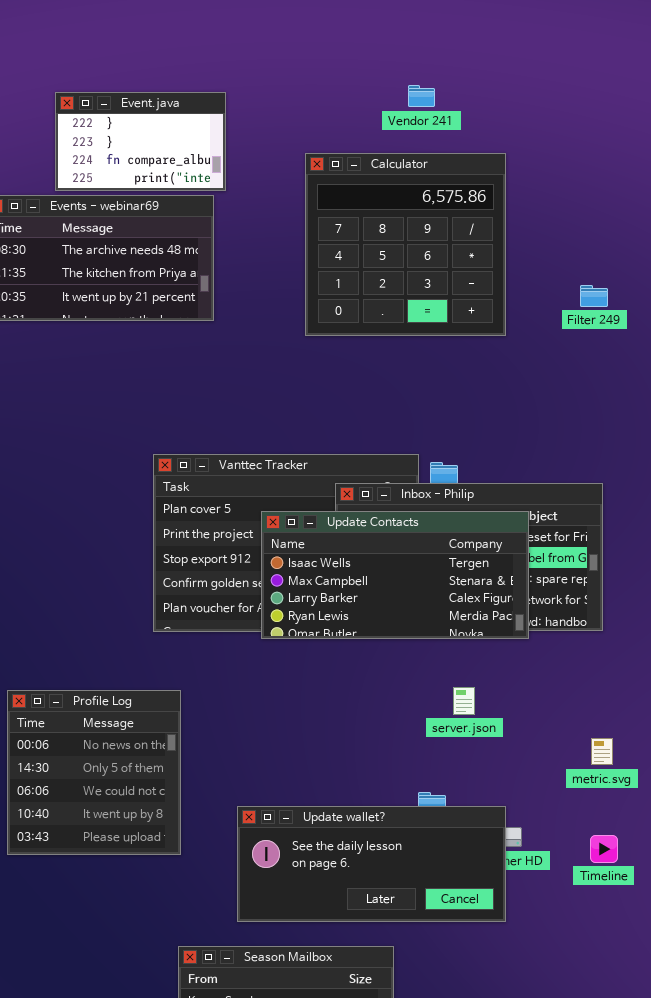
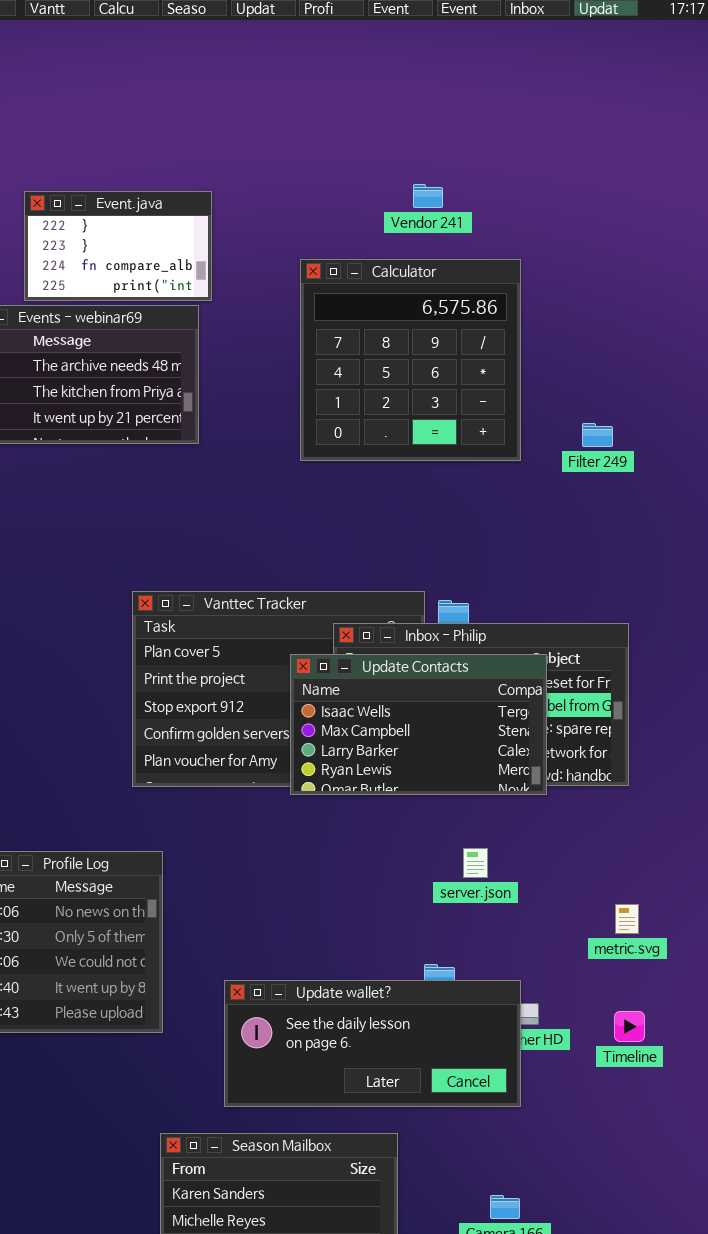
Filter 249: [580,285,608,307] -> [582,423,613,447], moved
Update Contacts: [261,511,529,639] -> [290,654,547,795], resized

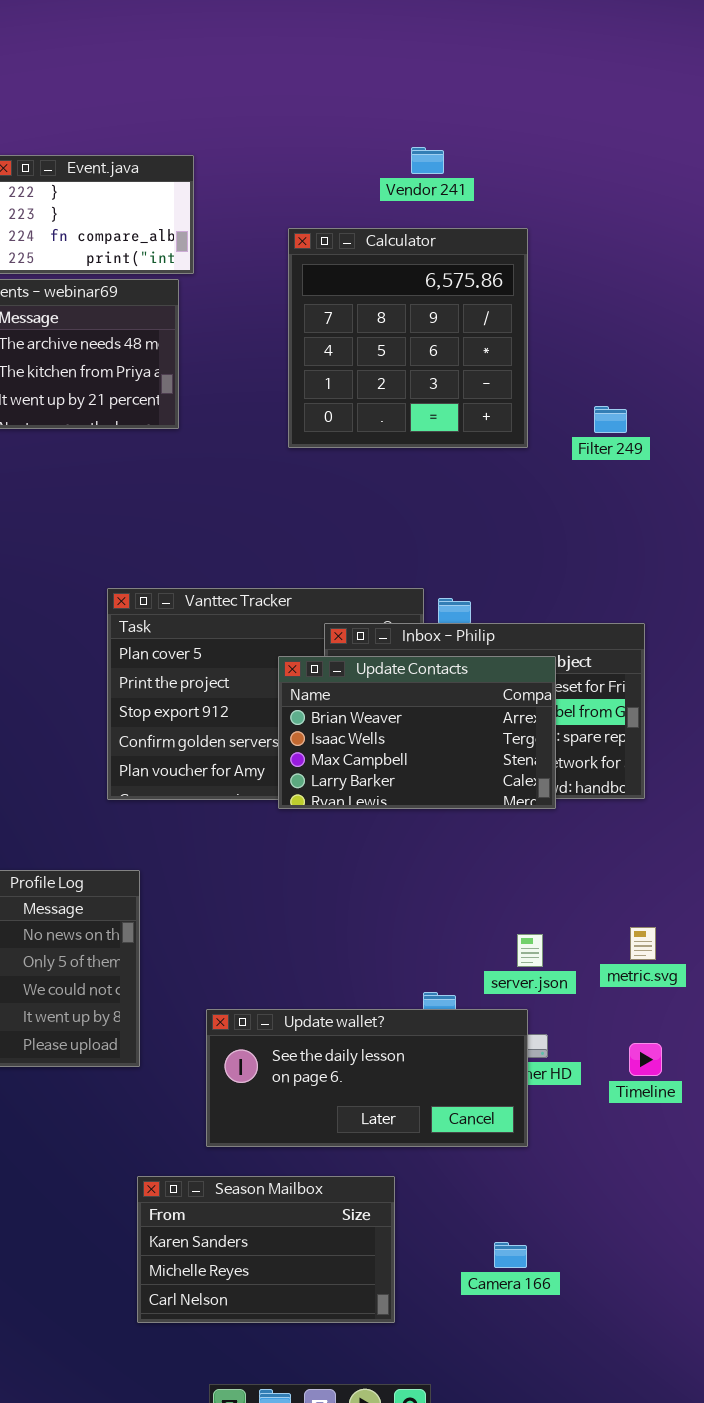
Update Contacts: [290,654,547,795] -> [278,656,556,809], scrolled up 1 row
server.json: [463,848,488,878] -> [517,934,543,967], moved

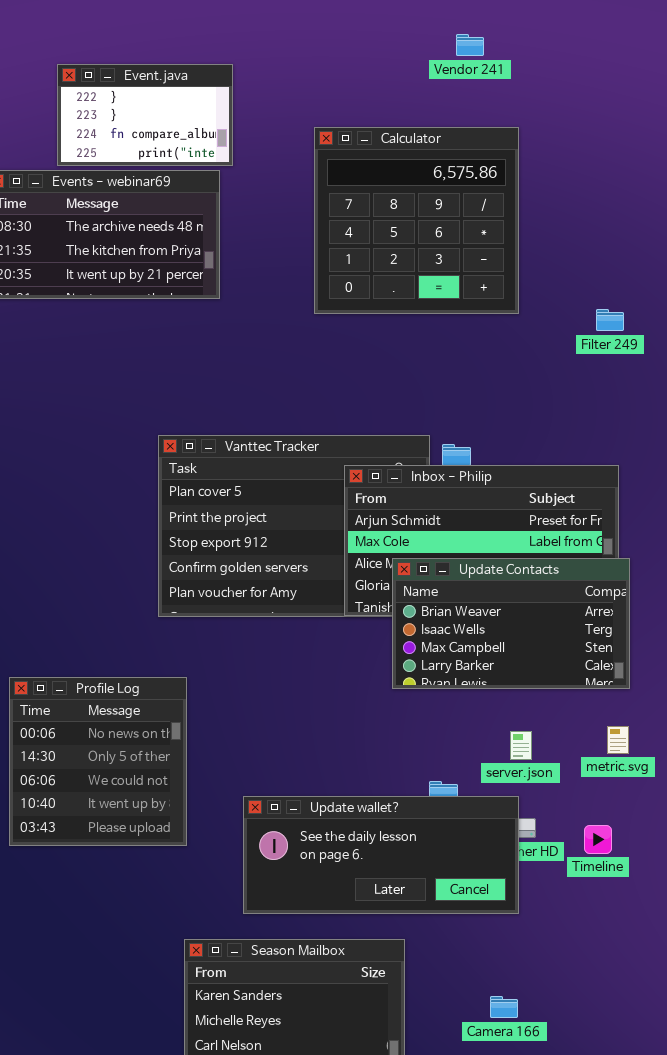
Vendor 241: [411,147,444,174] -> [456,34,484,56], moved
Filter 249: [594,406,627,433] -> [596,309,624,331], moved
Update Contacts: [278,656,556,809] -> [392,558,630,689], moved
Timeline: [629,1043,662,1076] -> [584,825,612,854], moved

